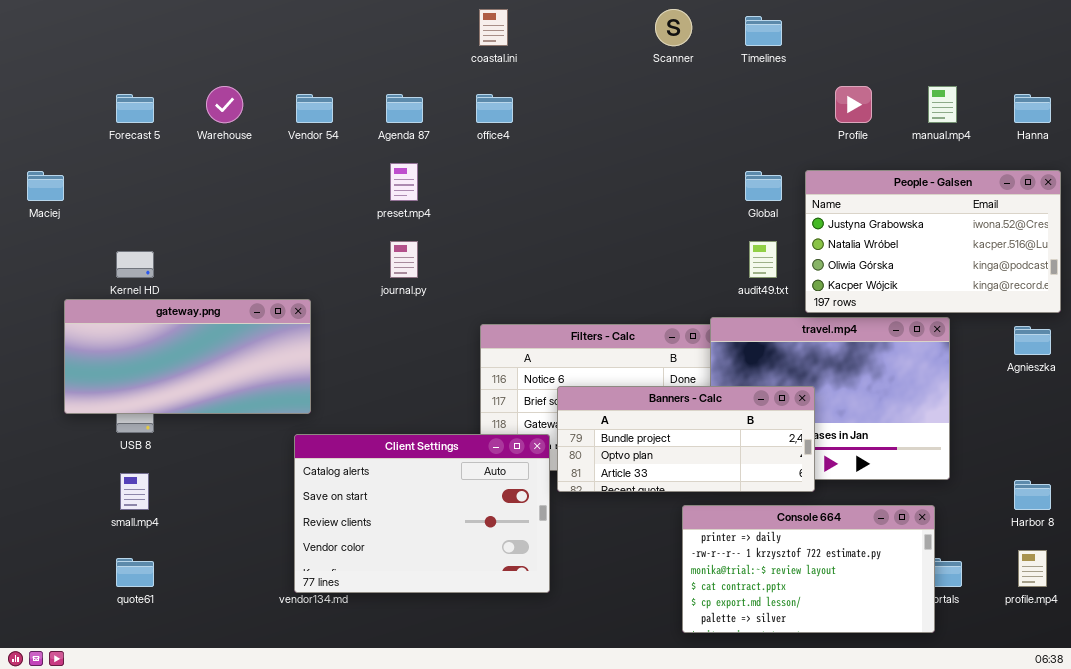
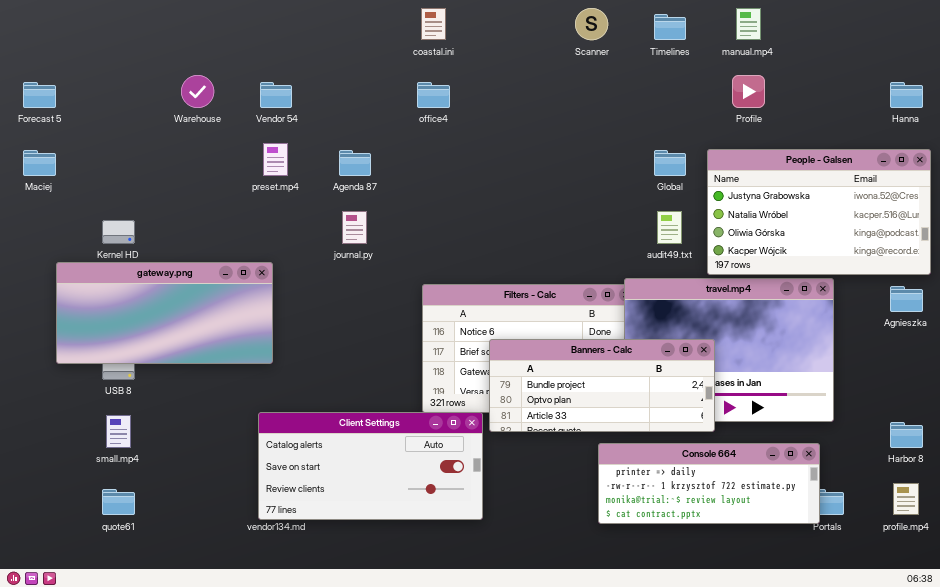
manual.mp4: [928,86,957,123] -> [736,8,761,40], moved
Forecast 5: [116,94,154,123] -> [23,82,56,108], moved
Agenda 87: [386,94,423,123] -> [339,150,371,176], moved
preset.mp4: [390,163,418,201] -> [263,143,288,176], moved
Client Settings: [294,434,550,593] -> [258,412,483,520], resized
Console 664: [682,505,935,633] -> [598,443,820,524], resized

